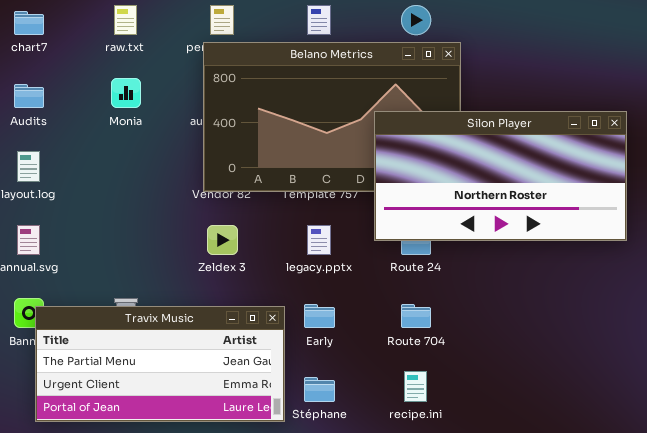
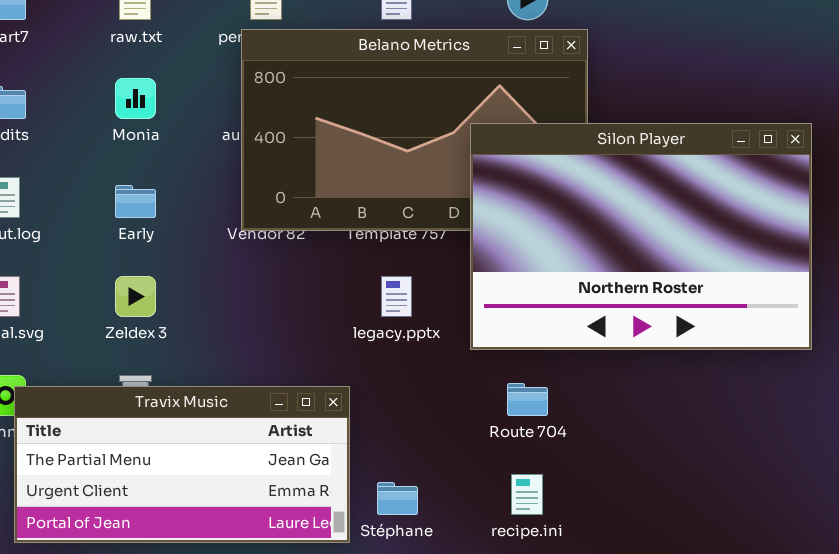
Silon Player: [374,111,627,241] -> [470,123,812,350], resized
Zeldex 3: [207,225,238,255] -> [115,276,156,317], moved
Early: [304,304,335,328] -> [115,185,156,218], moved

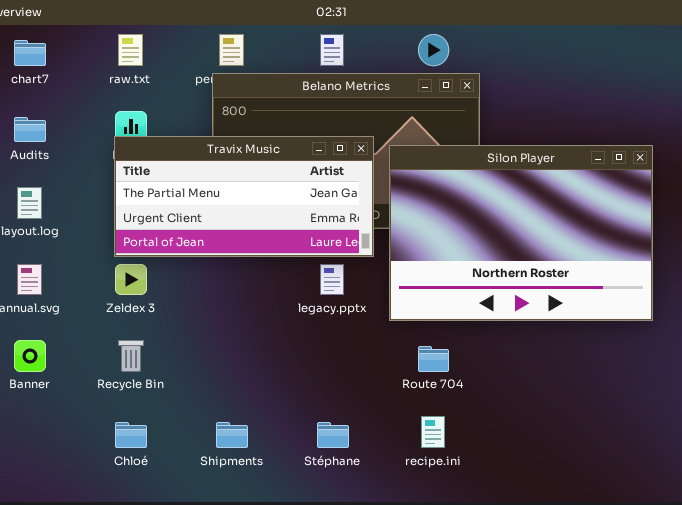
Travix Music: [14,386,350,543] -> [114,136,374,257], moved

